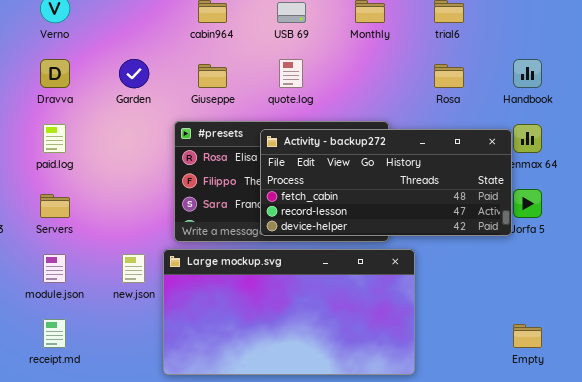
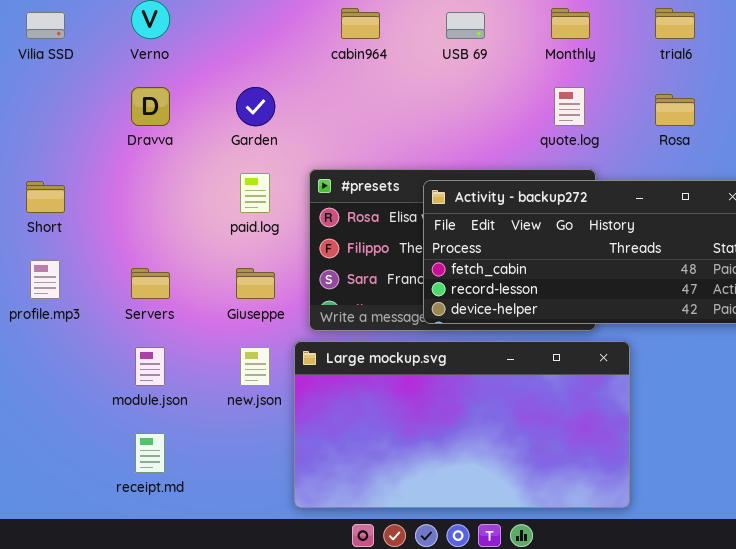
quote.log: [279,59,303,88] -> [554,87,585,126], moved
Giuseppe: [198,64,227,88] -> [236,268,275,299], moved
paid.log: [43,124,66,153] -> [240,173,270,213], moved

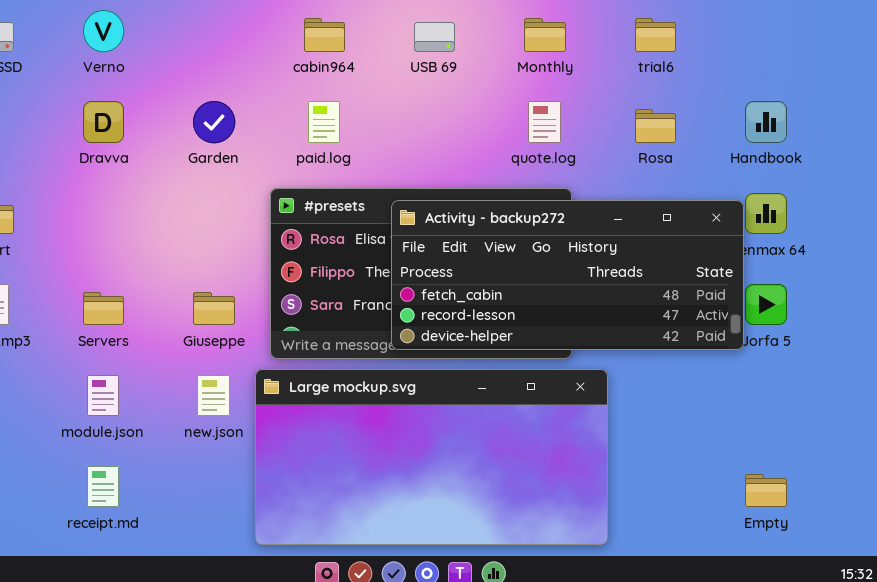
paid.log: [240,173,270,213] -> [308,101,340,143], moved

